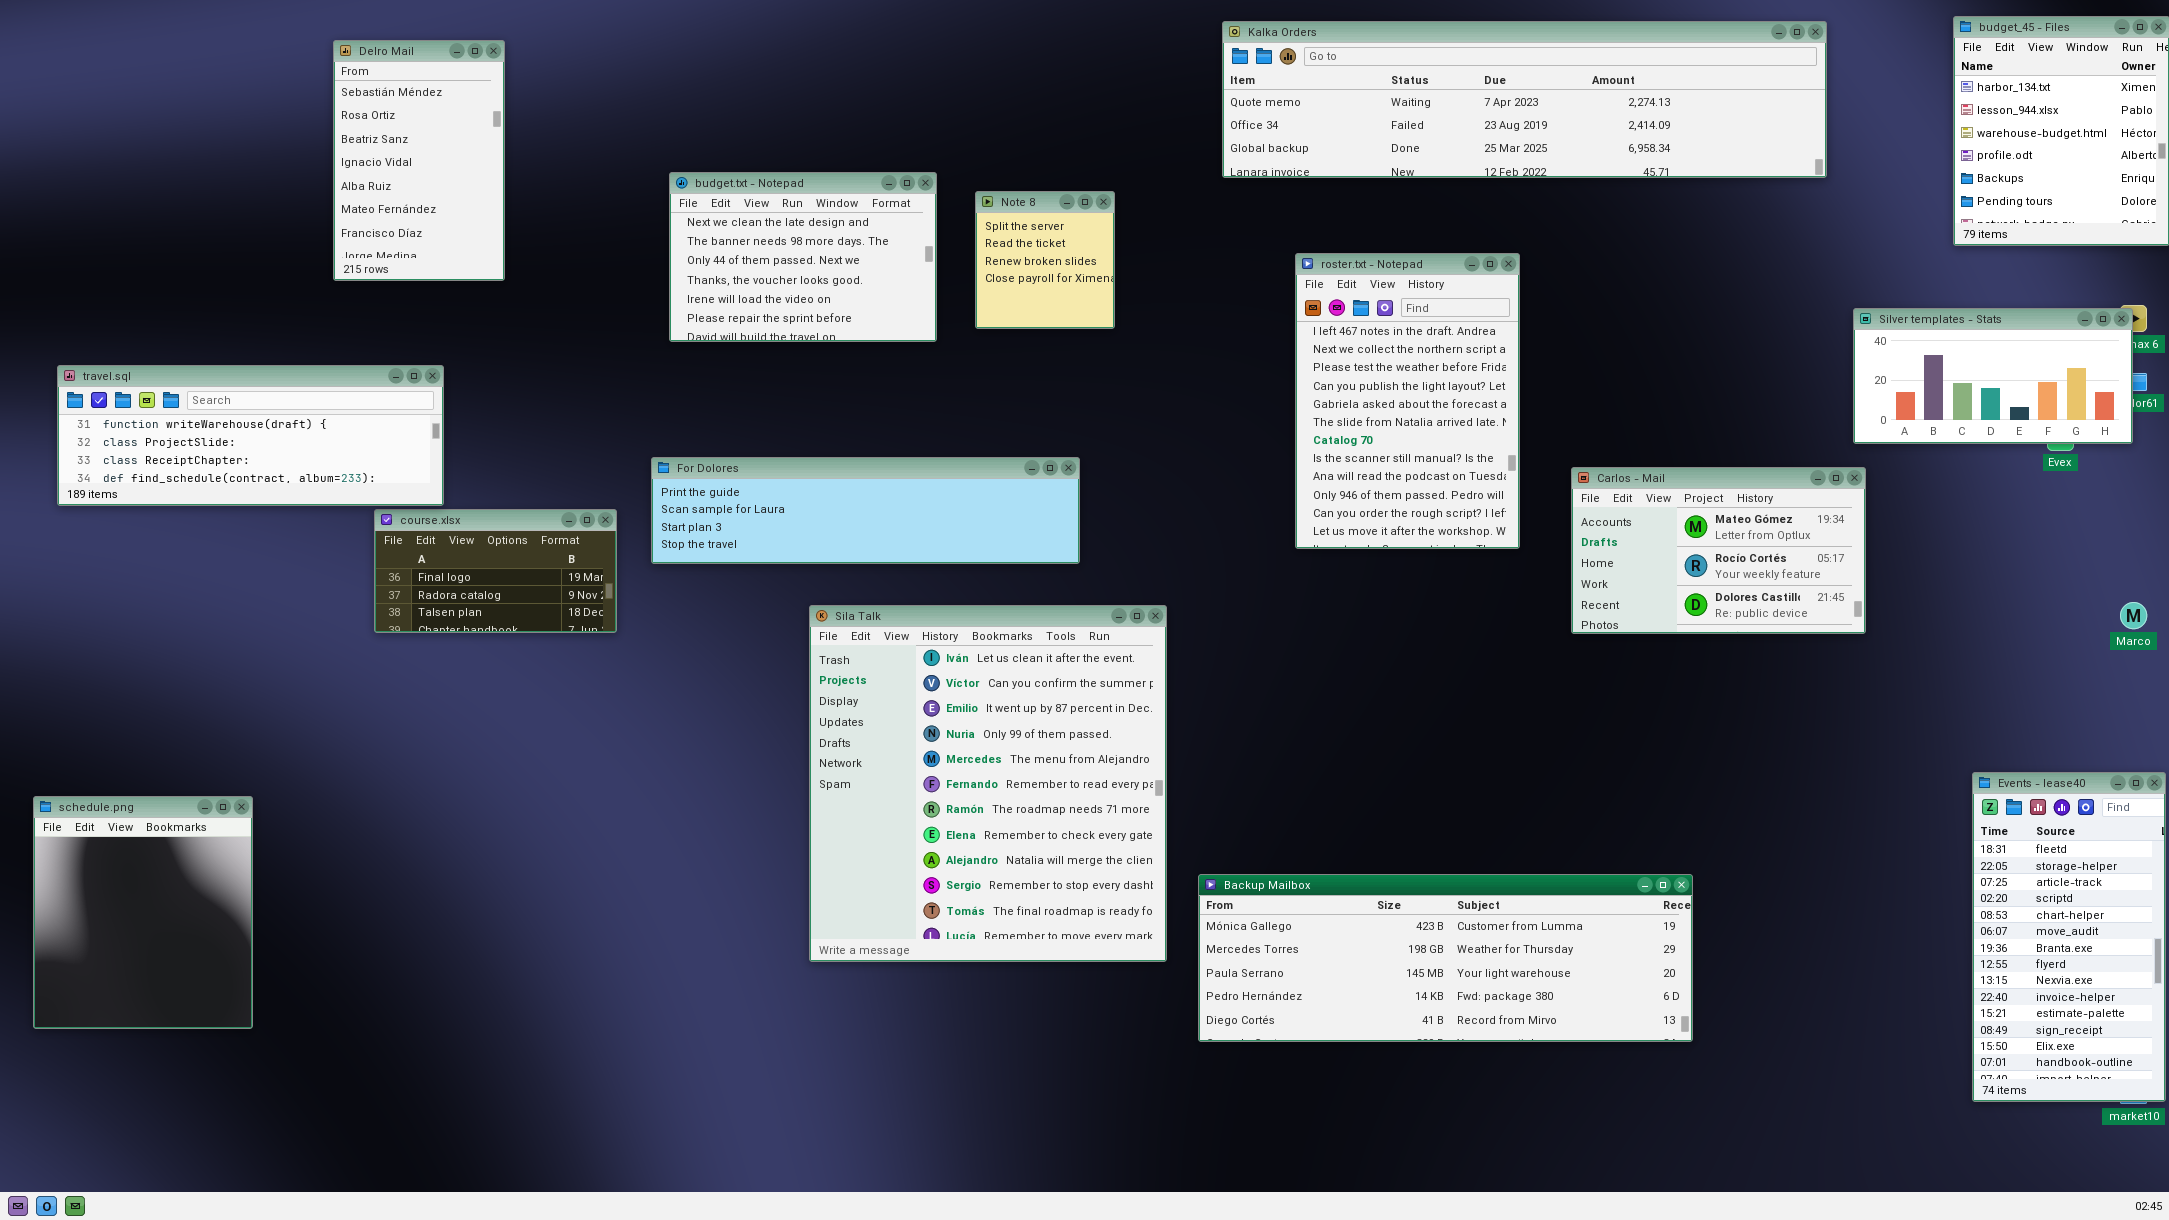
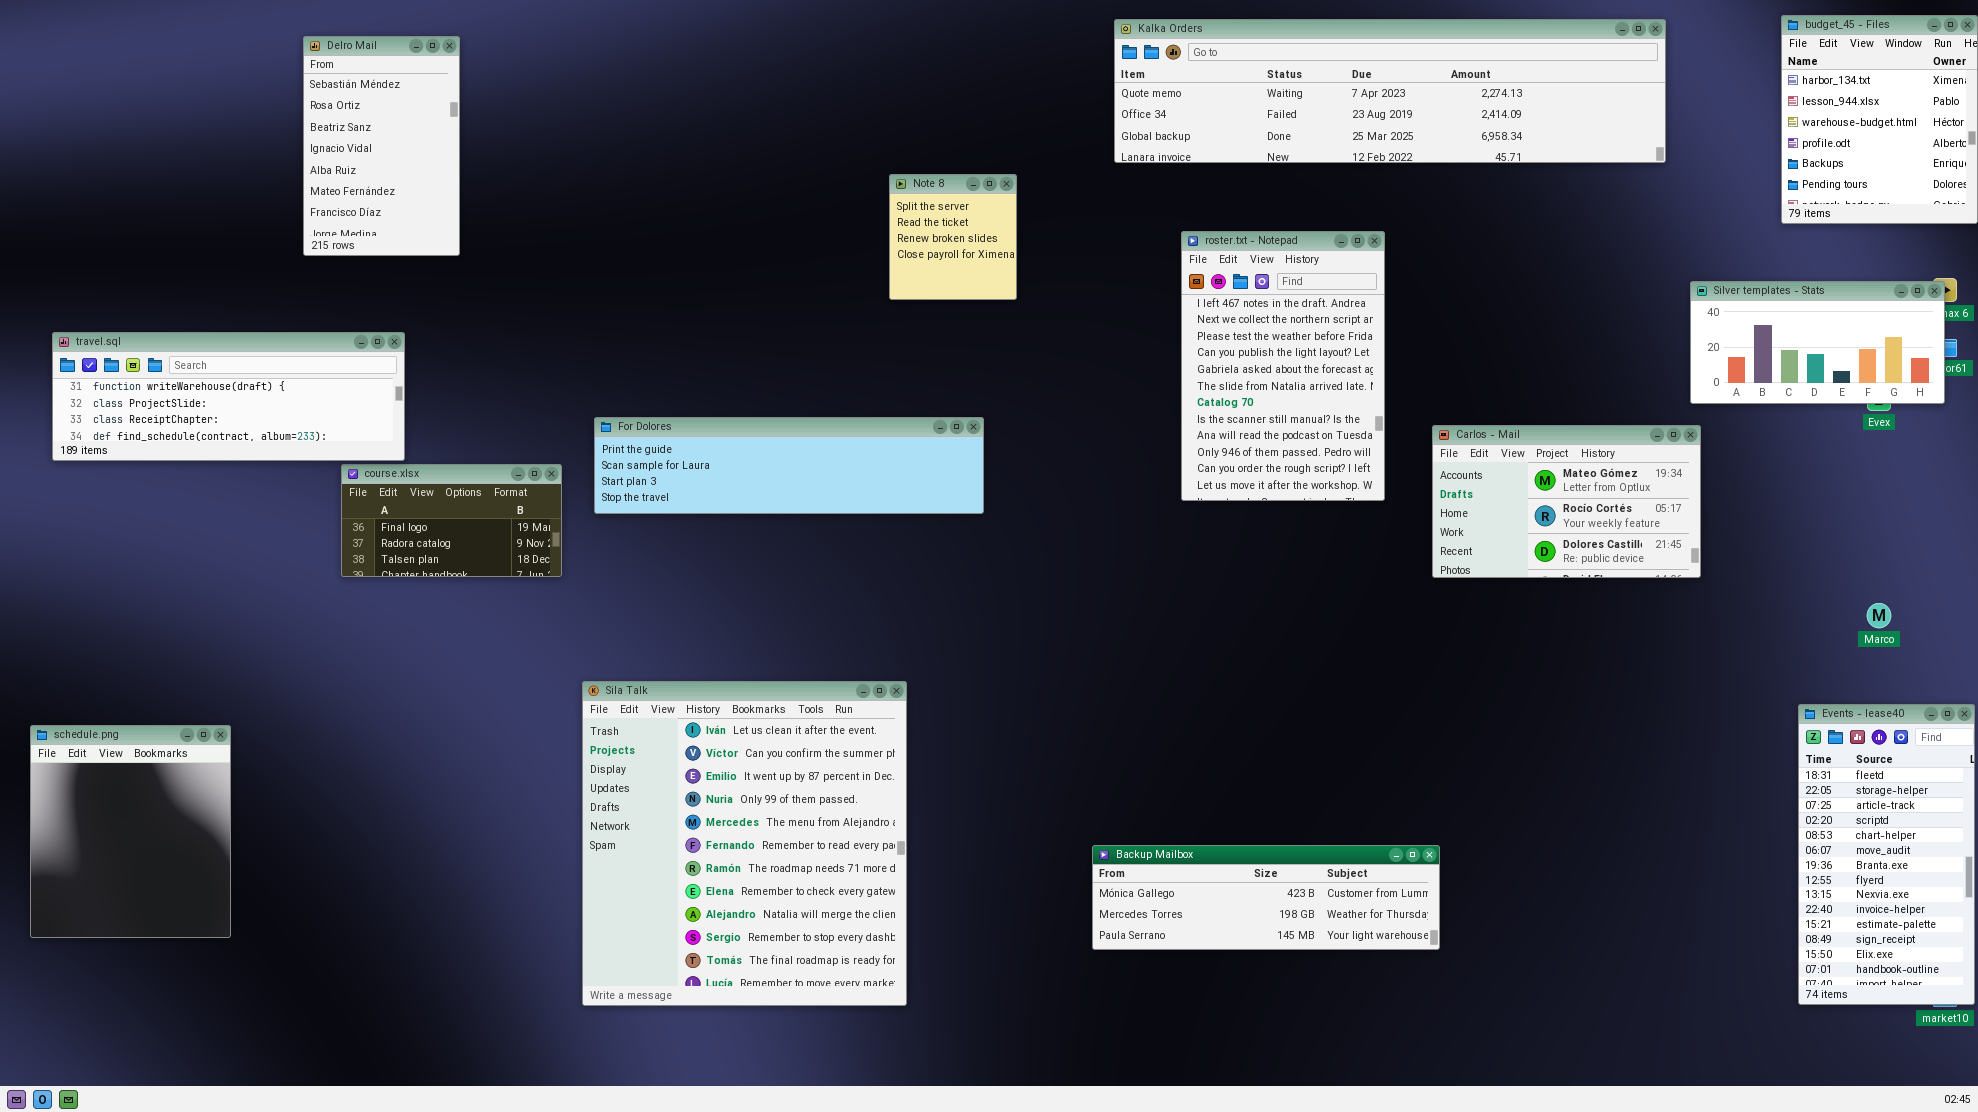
budget.txt - Notepad: [669,172,937,342] -> none, closed
Marco: [2120,602,2147,629] -> [1867,603,1891,628], moved
Sila Talk: [809,605,1167,962] -> [582,681,907,1006], moved
Backup Mailbox: [1198,874,1693,1042] -> [1092,845,1440,950], resized

